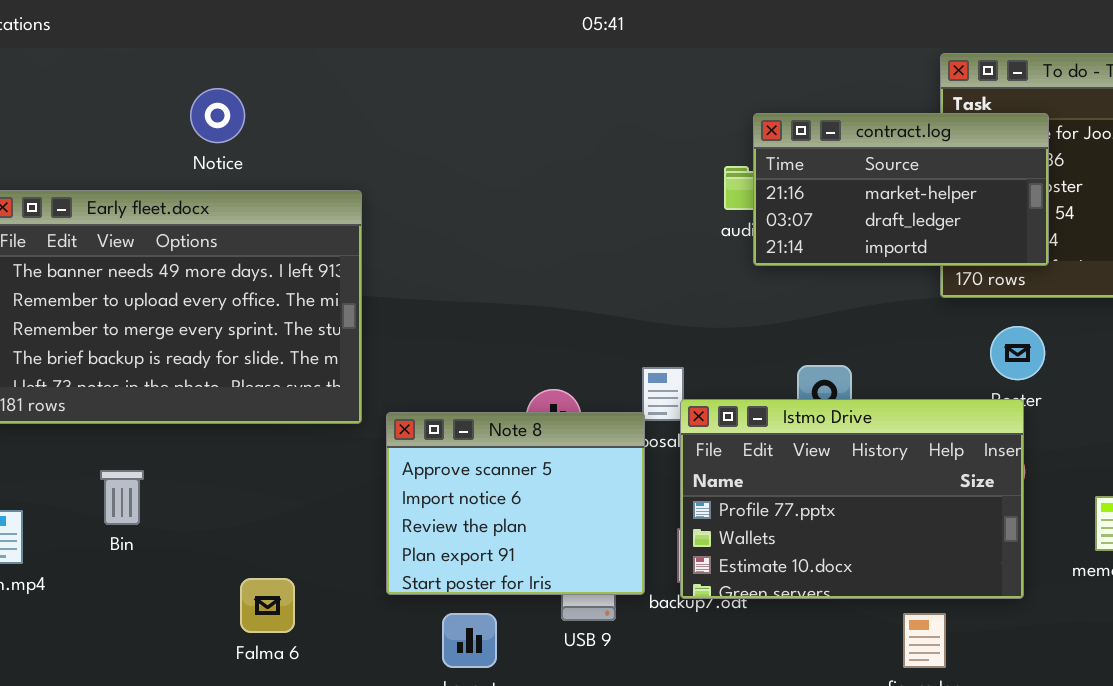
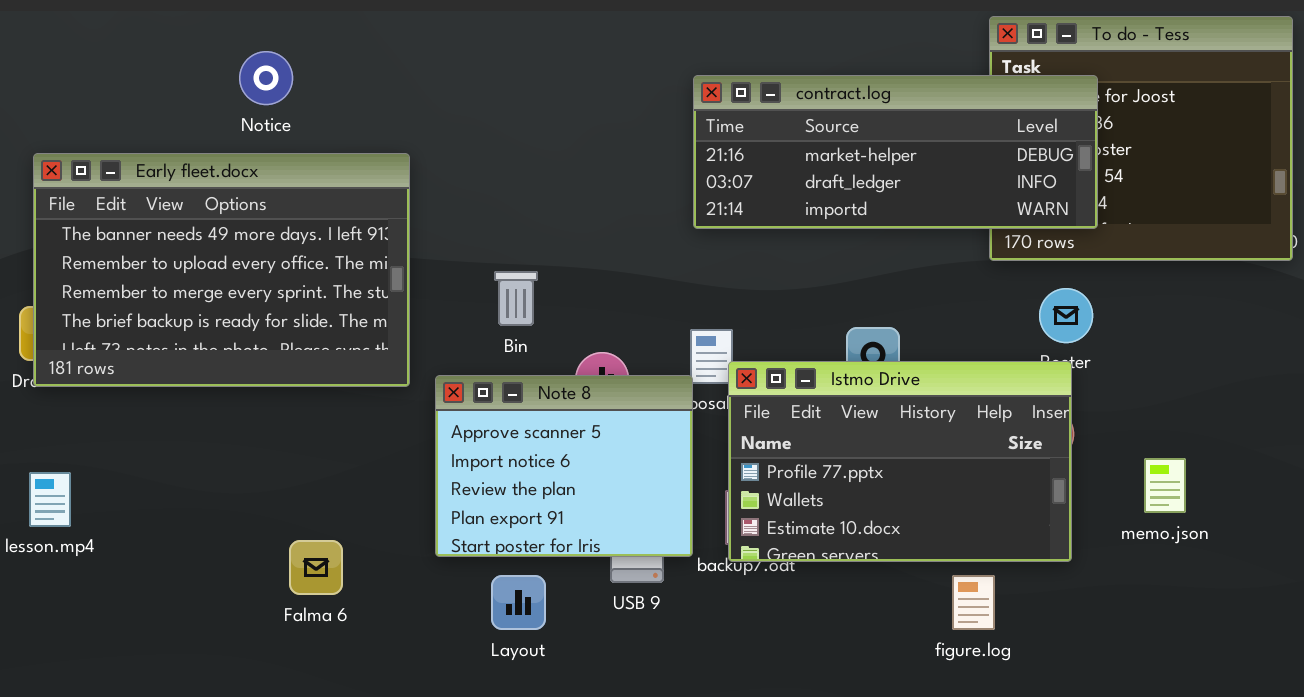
contract.log: [753,113,1049,266] -> [693,75,1098,229], resized
Bin: [100,470,144,525] -> [494,271,538,326], moved

